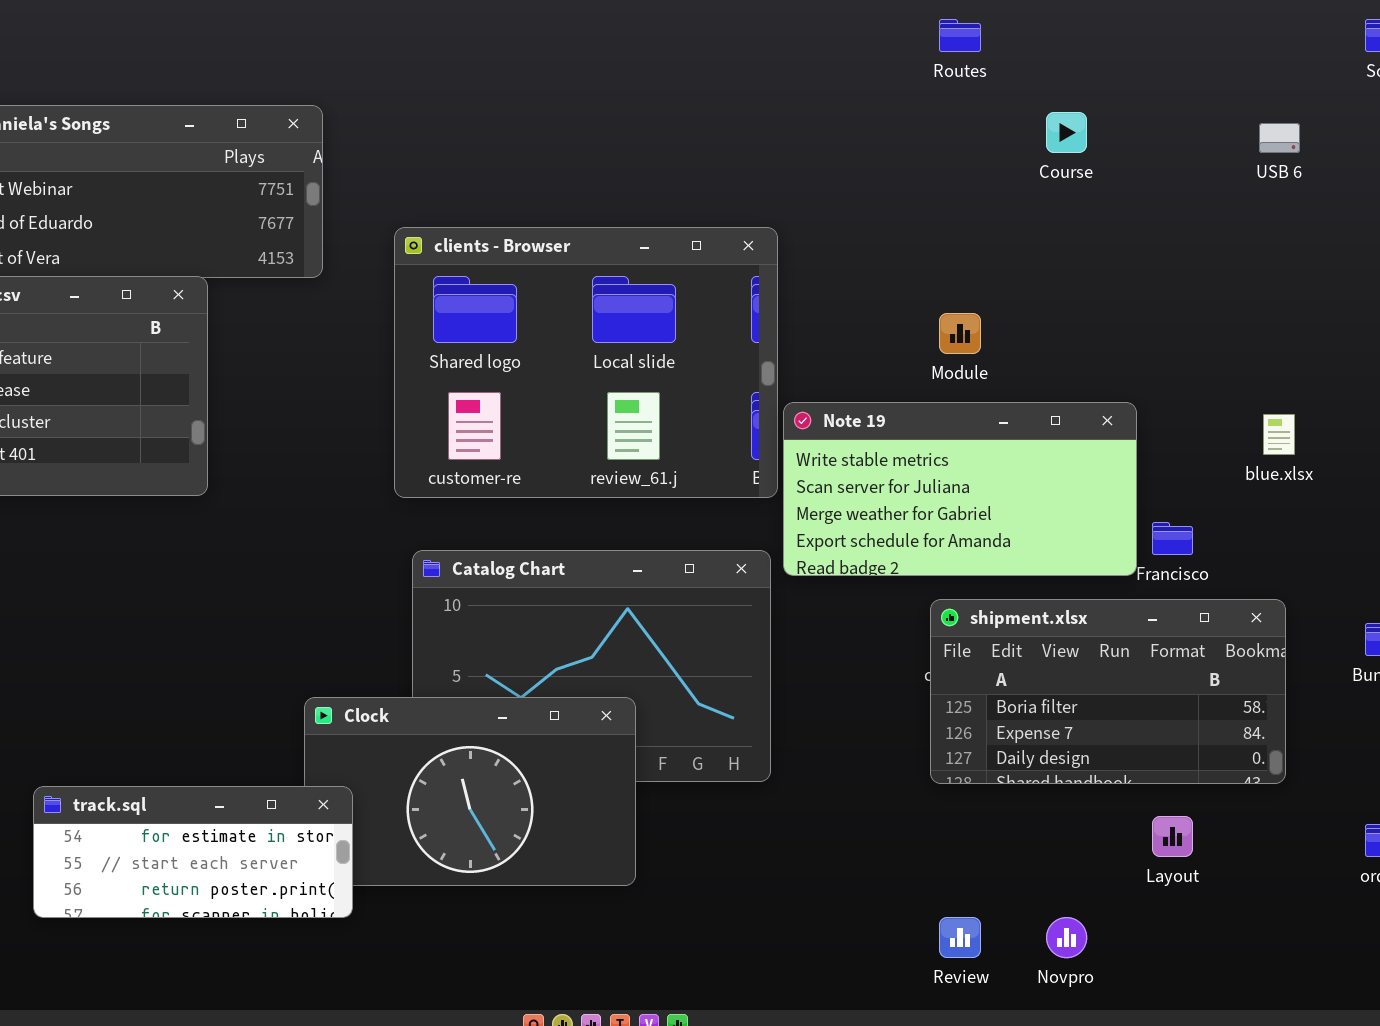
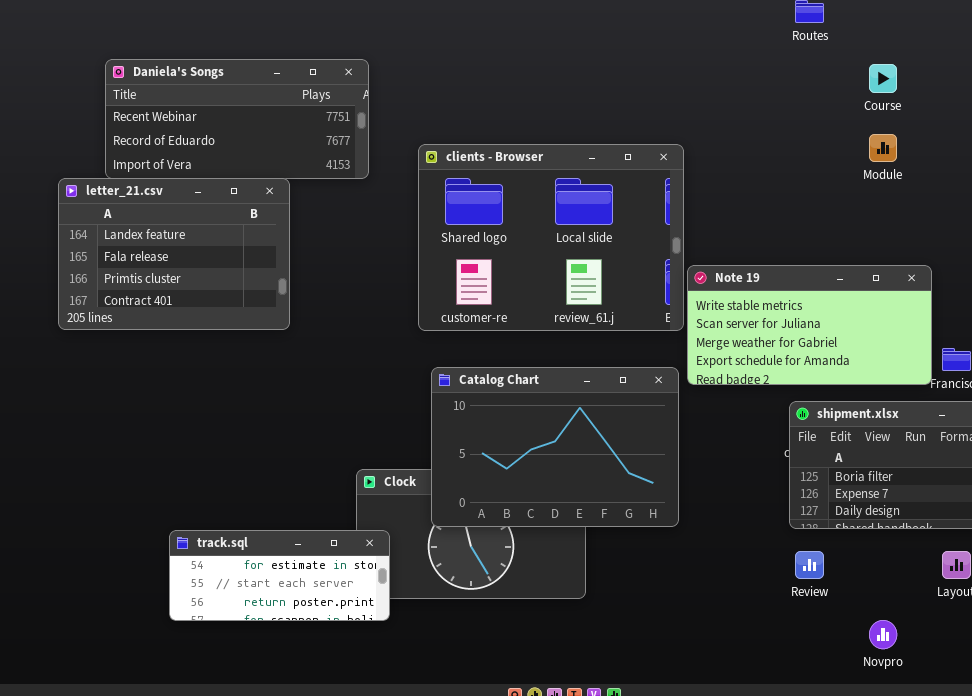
Module: [939,313,981,354] -> [869,134,897,162], moved
Catalog Chart: [412,550,771,782] -> [431,367,679,527], raised
Review: [939,917,981,958] -> [795,551,824,579], moved

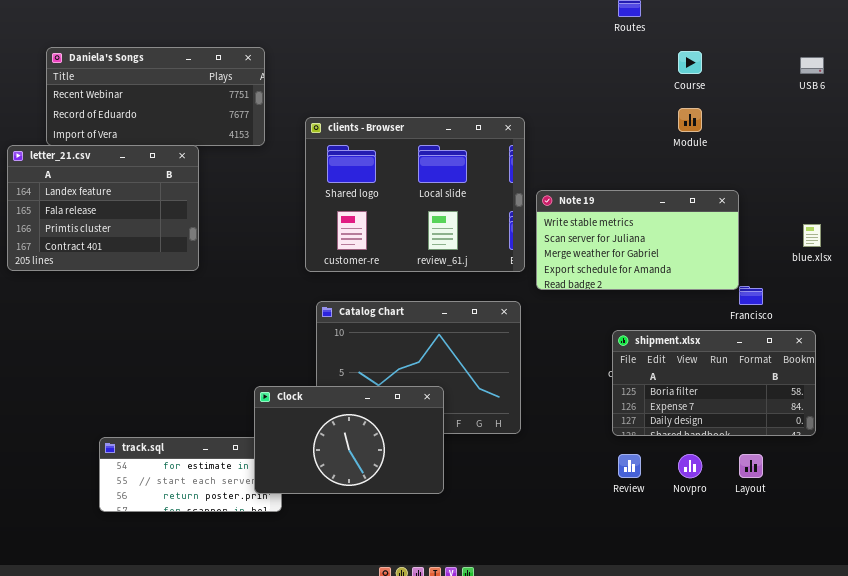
Note 19: [687,265,932,385] -> [536,190,739,290], moved
Clock: [356,469,586,599] -> [254,386,444,494], raised
Novpro: [869,620,897,649] -> [678,454,702,478], moved

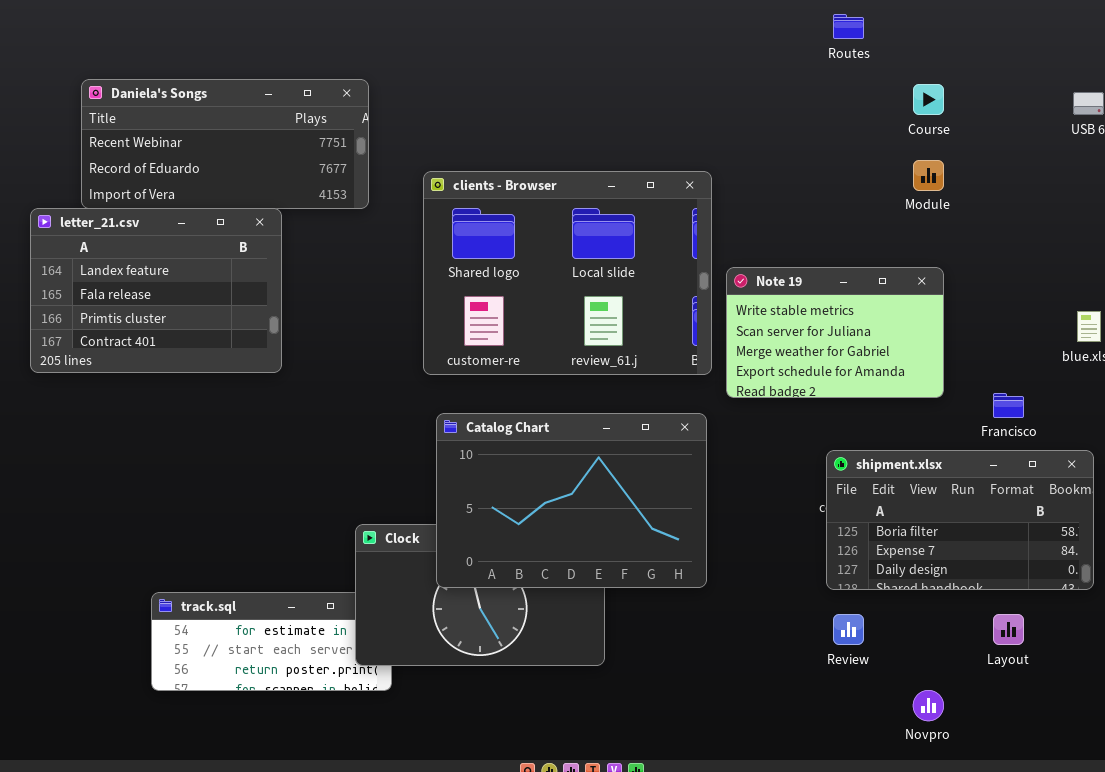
Note 19: [536,190,739,290] -> [726,267,944,398], resized
Catalog Chart: [316,301,521,434] -> [436,413,707,588], raised
Novpro: [678,454,702,478] -> [913,690,944,721], moved

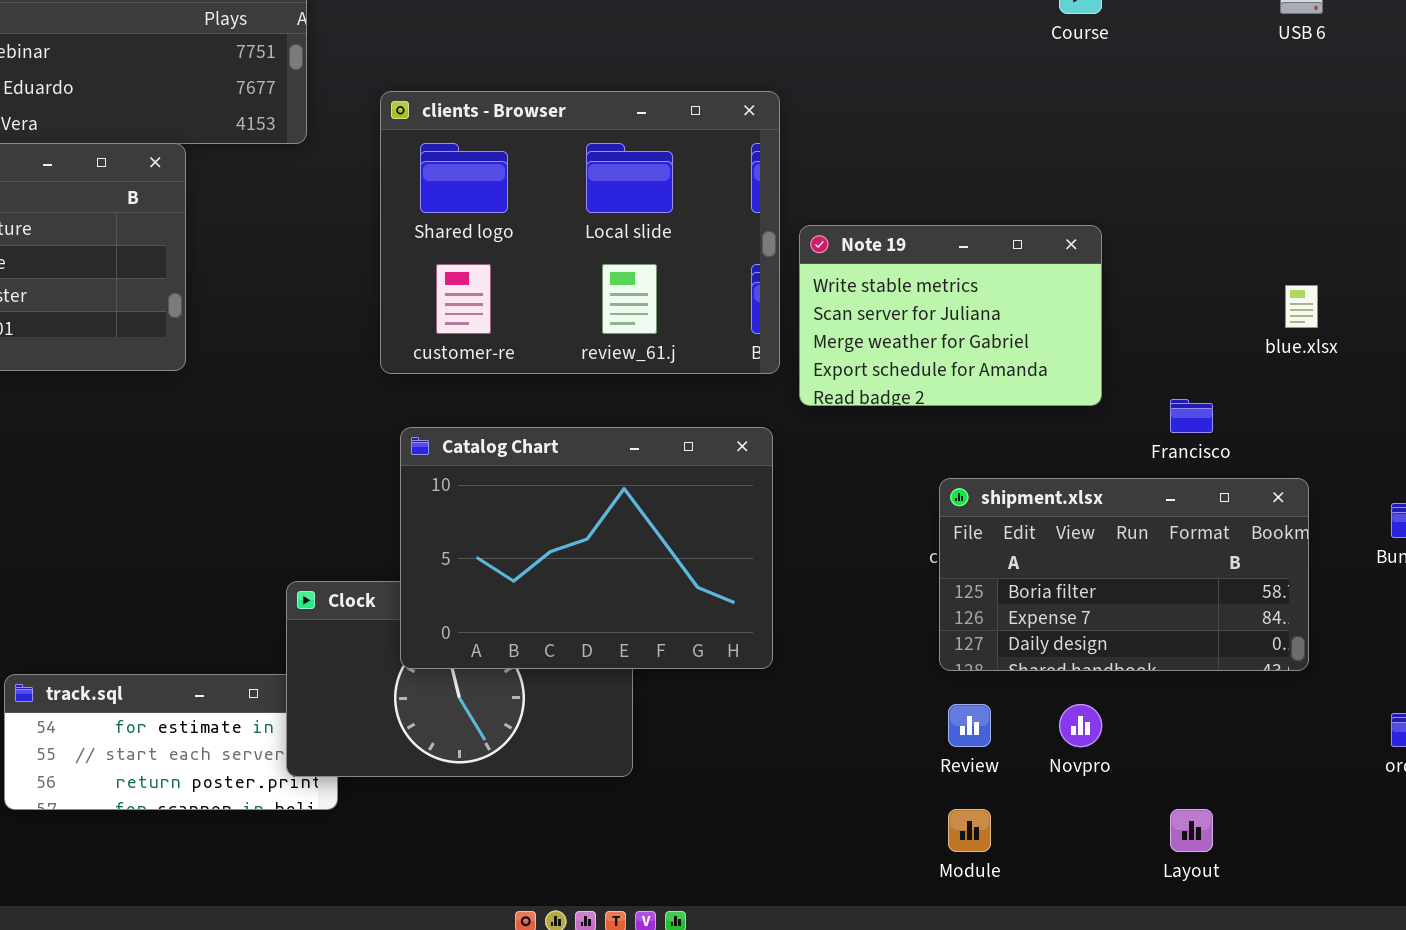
Module: [913,160,944,191] -> [948,809,991,852], moved
Layout: [993,614,1024,645] -> [1170,809,1213,852], moved
Novpro: [913,690,944,721] -> [1059,704,1102,747], moved

